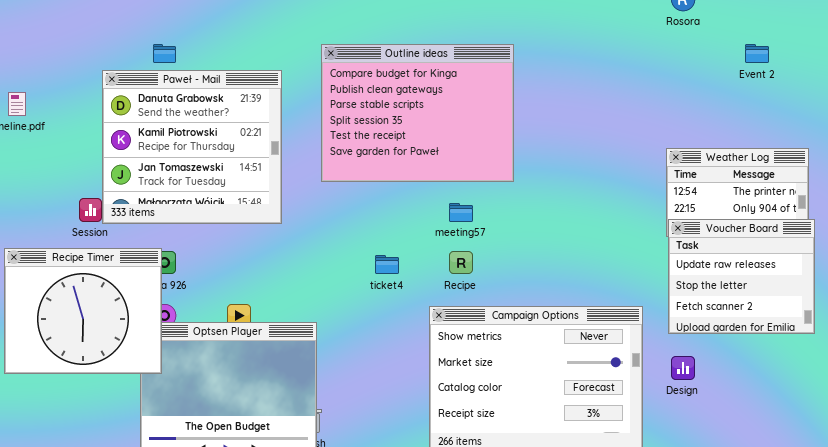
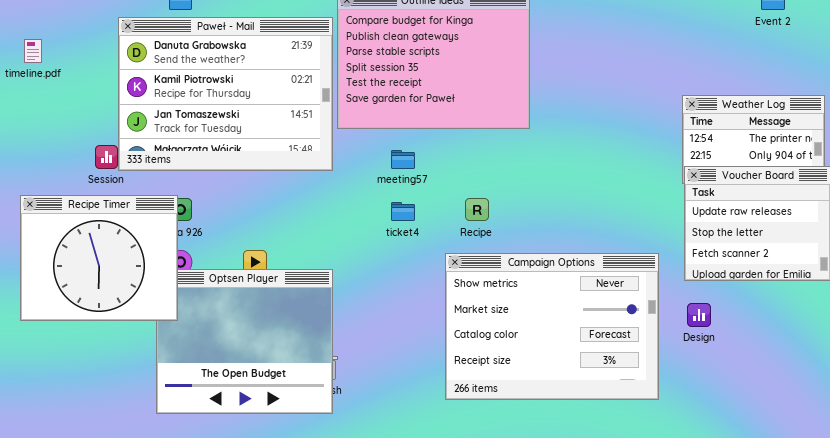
Paweł - Mail: [102,70,282,224] -> [118,17,333,171], resized
meeting57: [449,203,473,222] -> [391,150,415,169], moved

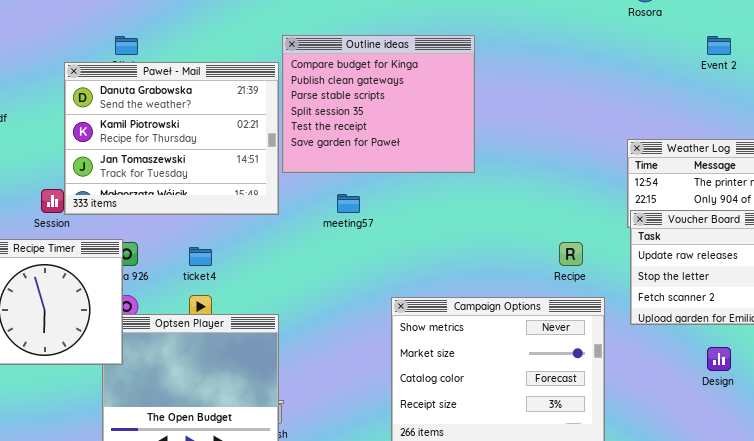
Recipe: [465,198,489,221] -> [559,242,583,266], moved
ticket4: [391,202,415,221] -> [189,247,212,266], moved
Design: [687,303,711,327] -> [707,347,731,371], moved

